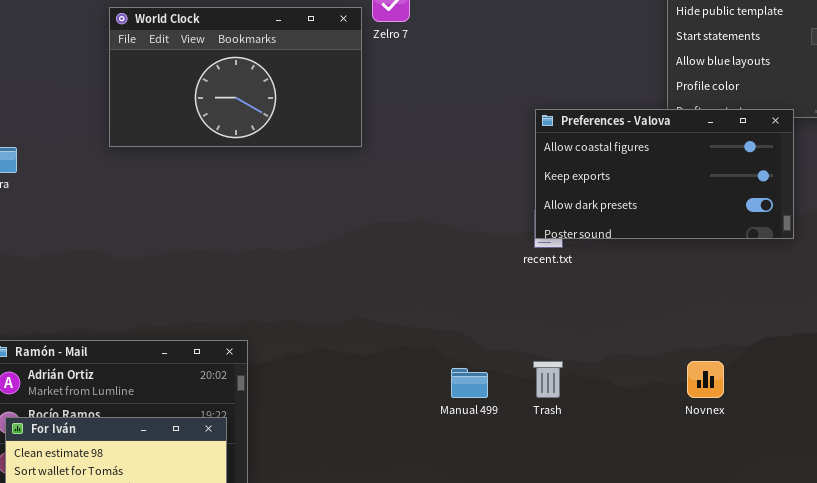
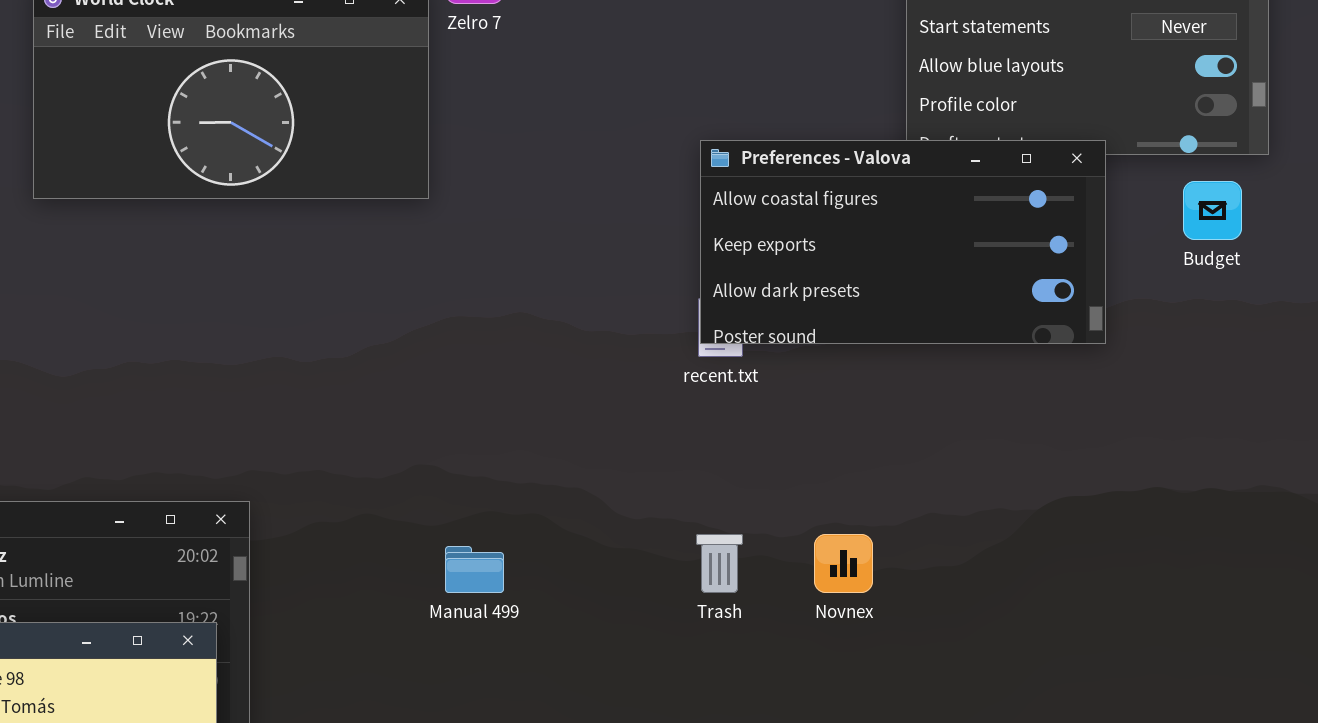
Novnex: [687,361,724,398] -> [814,534,873,593], moved
Manual 499: [451,368,488,398] -> [445,546,504,593], moved

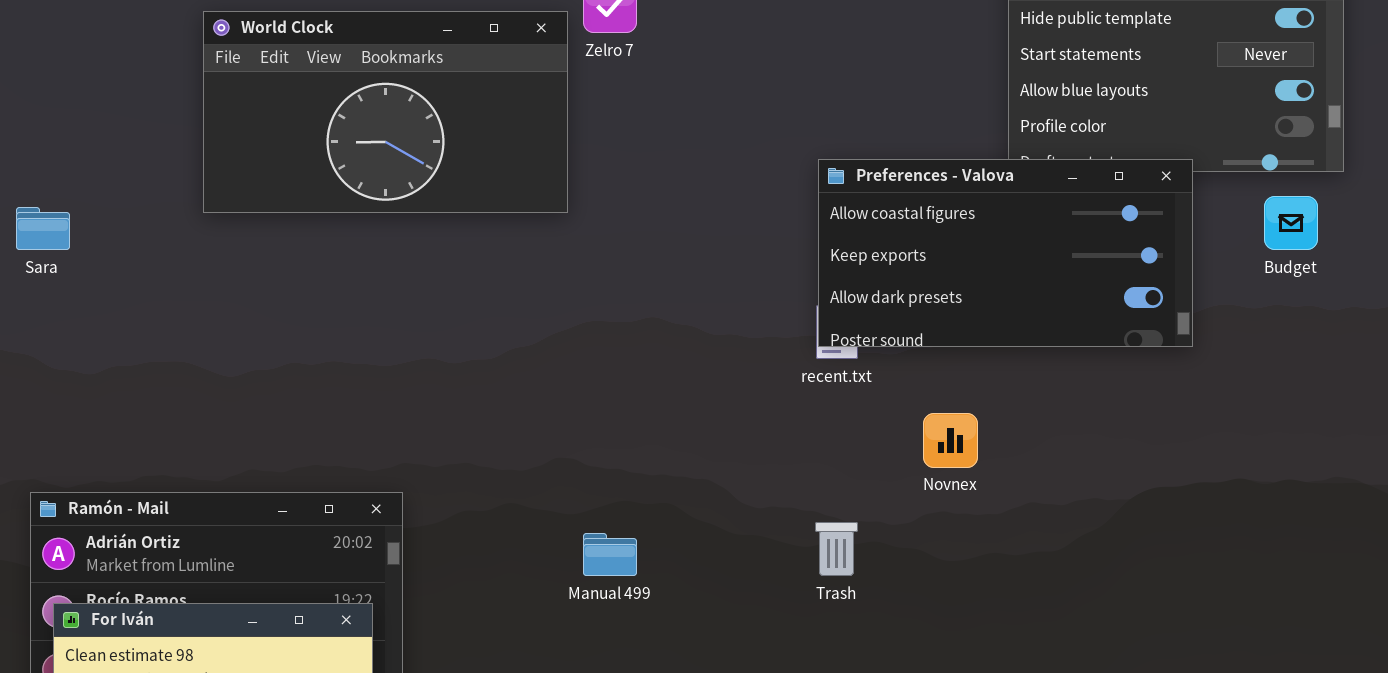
Novnex: [814,534,873,593] -> [923,413,978,468], moved

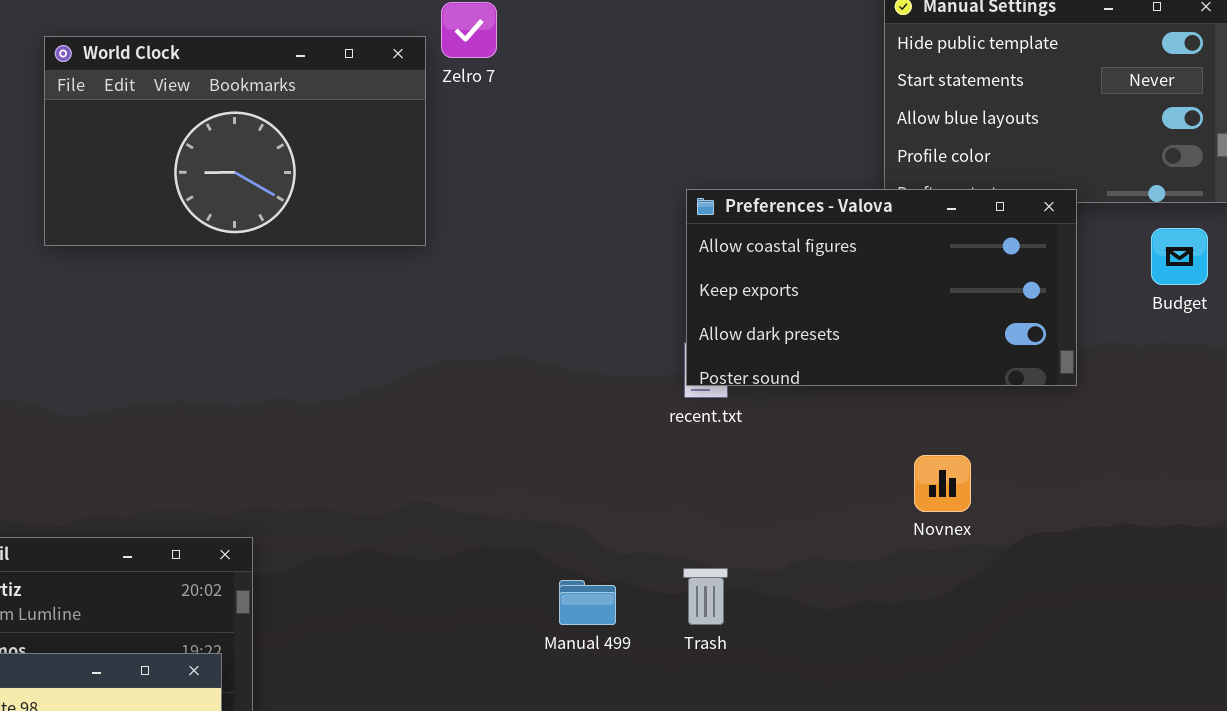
Novnex: [923,413,978,468] -> [914,455,971,512], moved
Manual 499: [583,533,637,576] -> [559,580,616,625], moved

